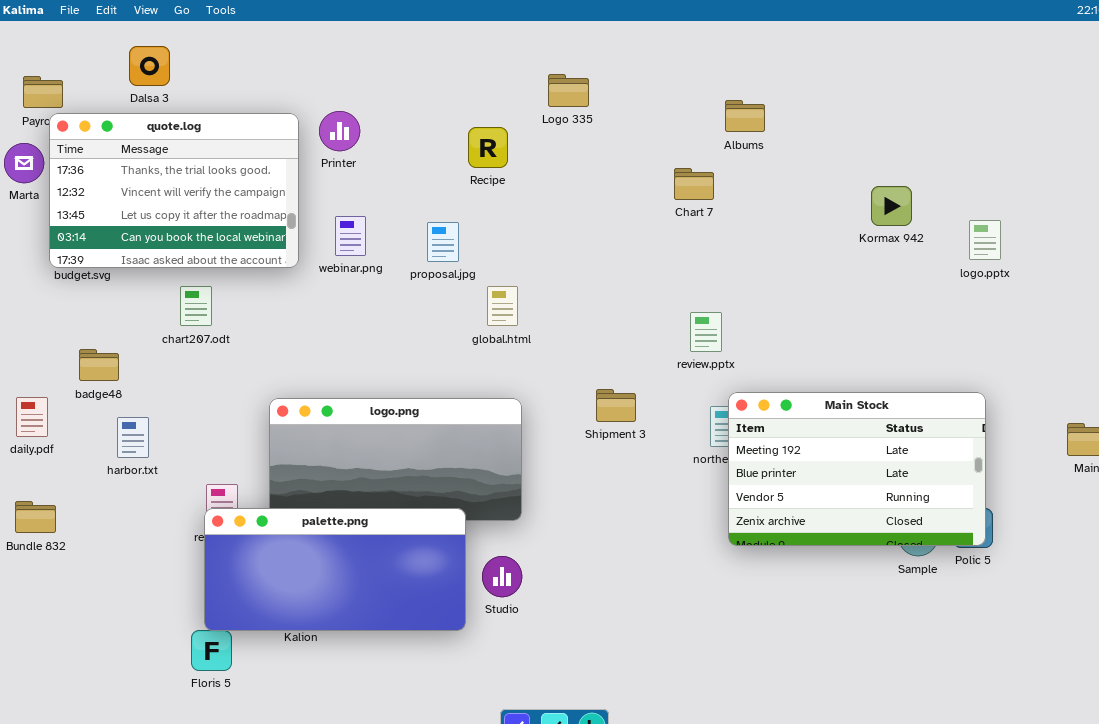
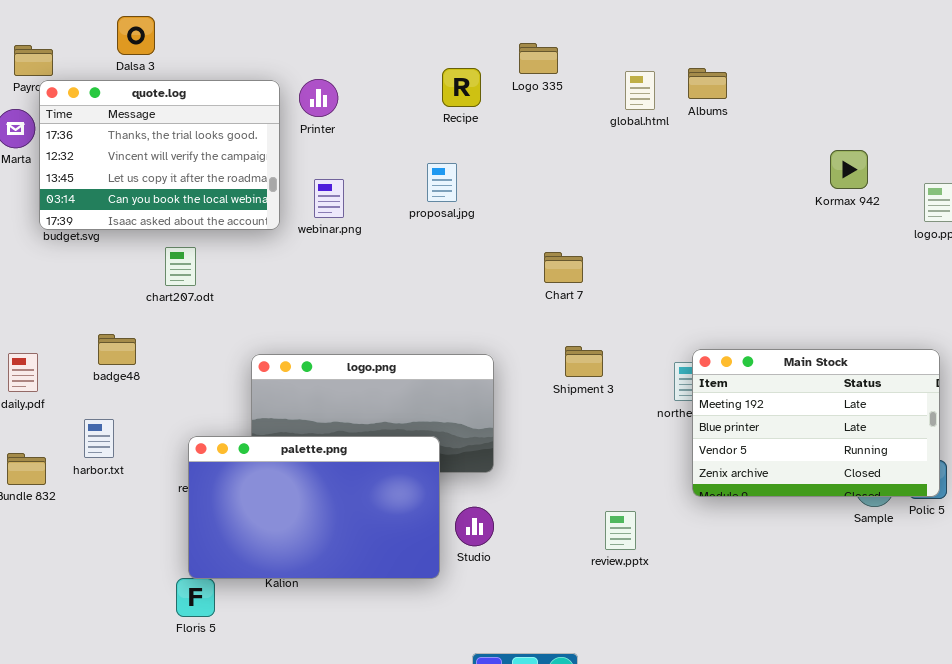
Recipe: [468,127,508,168] -> [442,68,481,107], moved
Chart 7: [674,168,714,200] -> [544,252,583,283], moved
proposal.jpg: [427,222,459,262] -> [427,163,457,202], moved
global.html: [487,286,518,326] -> [625,71,655,110], moved
review.pptx: [690,312,722,352] -> [605,511,636,550], moved
badge48: [79,349,119,381] -> [98,334,136,365], moved
harbor.txt: [117,417,149,458] -> [84,419,114,458], moved
palette.png: [204,508,466,631] -> [188,436,440,579], resized

